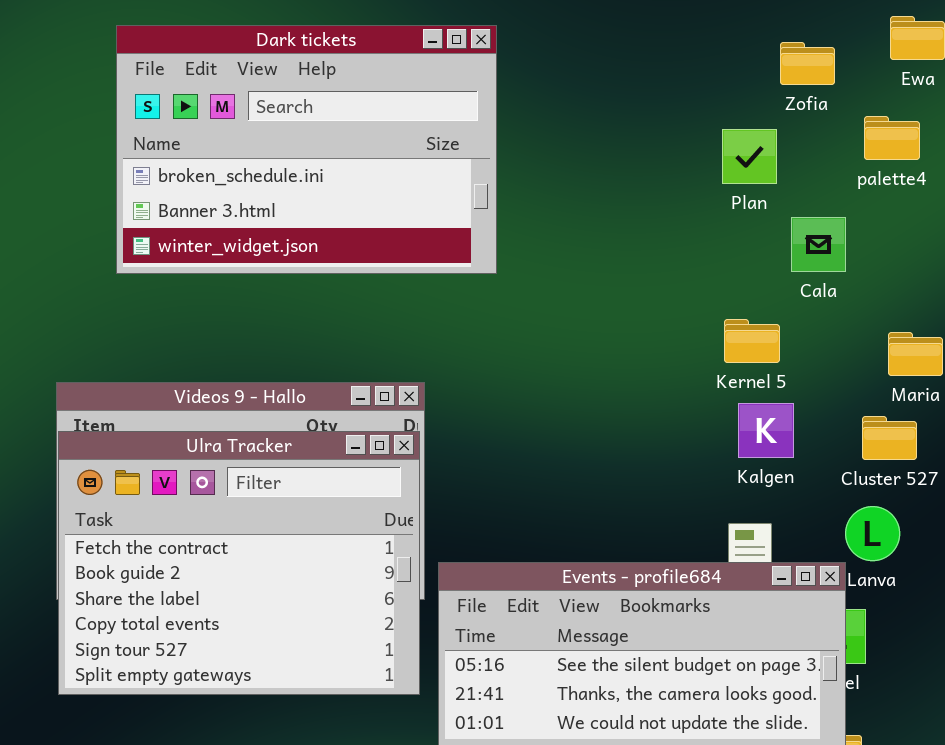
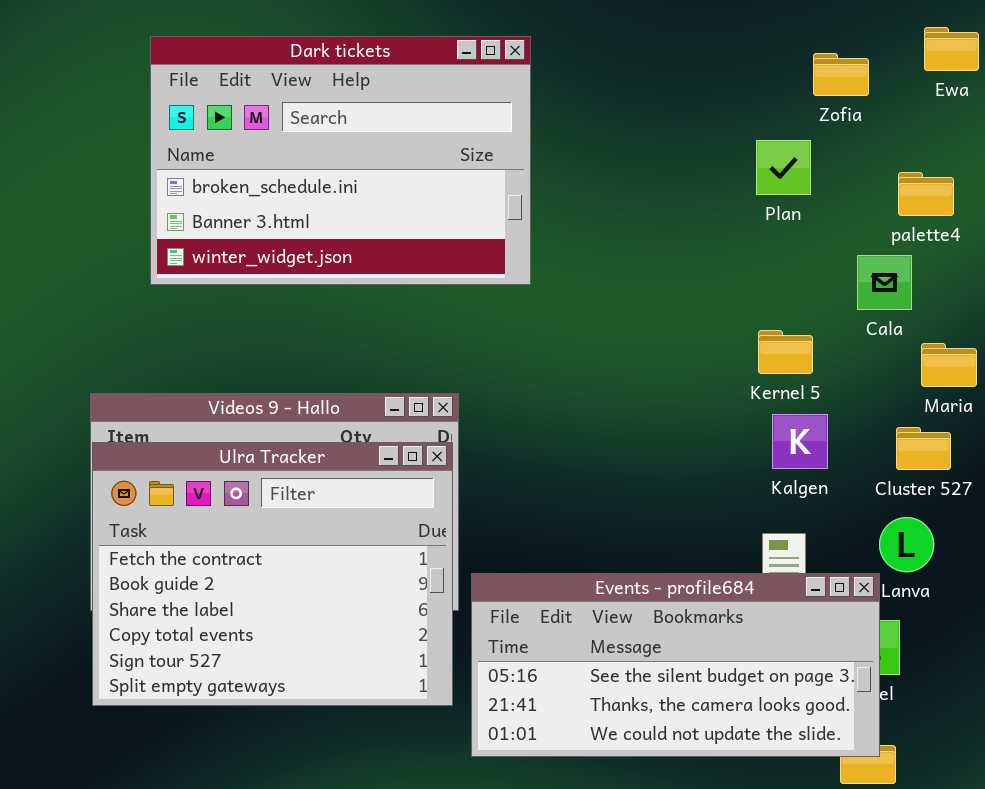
palette4: [864,116,920,160] -> [898,172,954,216], moved
Cala: [791,217,846,272] -> [857,255,912,310], moved

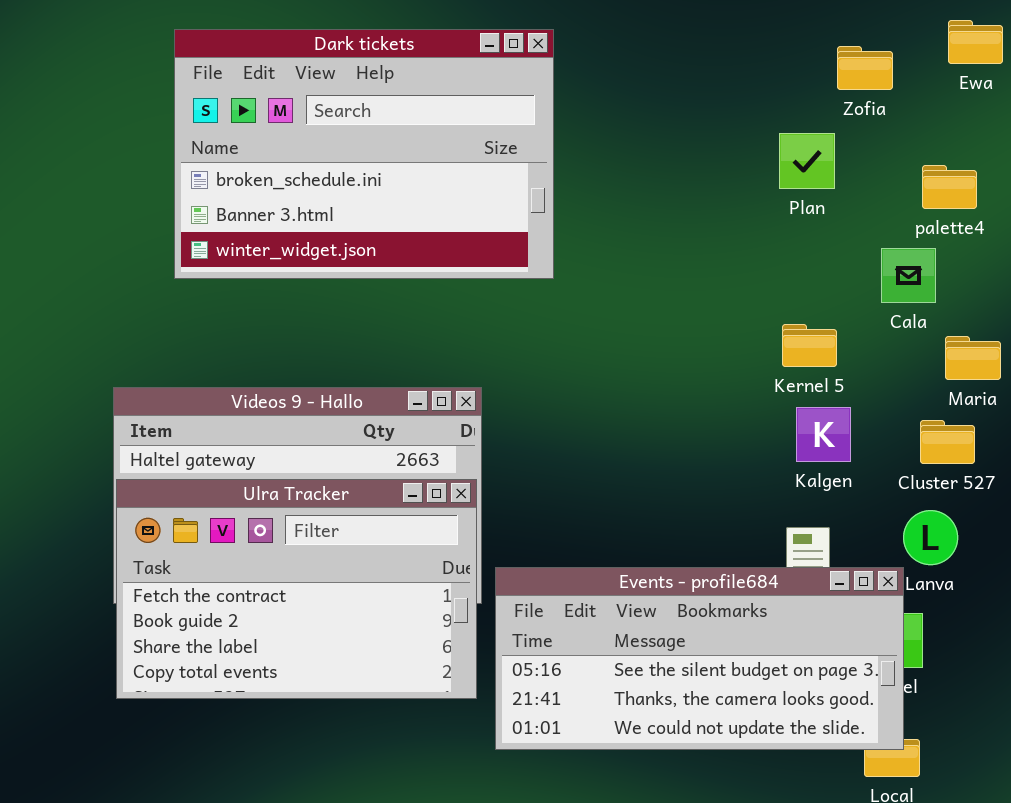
Ulra Tracker: [92,442,453,706] -> [116,479,477,699], resized

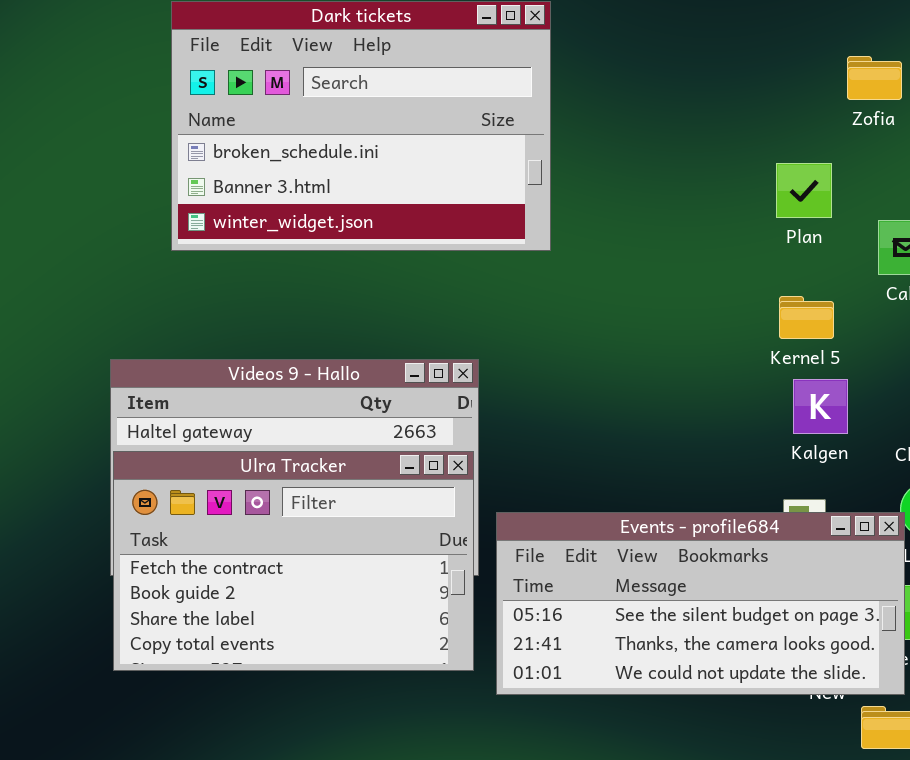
Zofia: [837,46,893,90] -> [847,56,902,100], moved
Plan: [779,133,835,189] -> [776,163,832,218], moved
Events - profile684: [495,567,904,750] -> [496,512,905,695], moved

